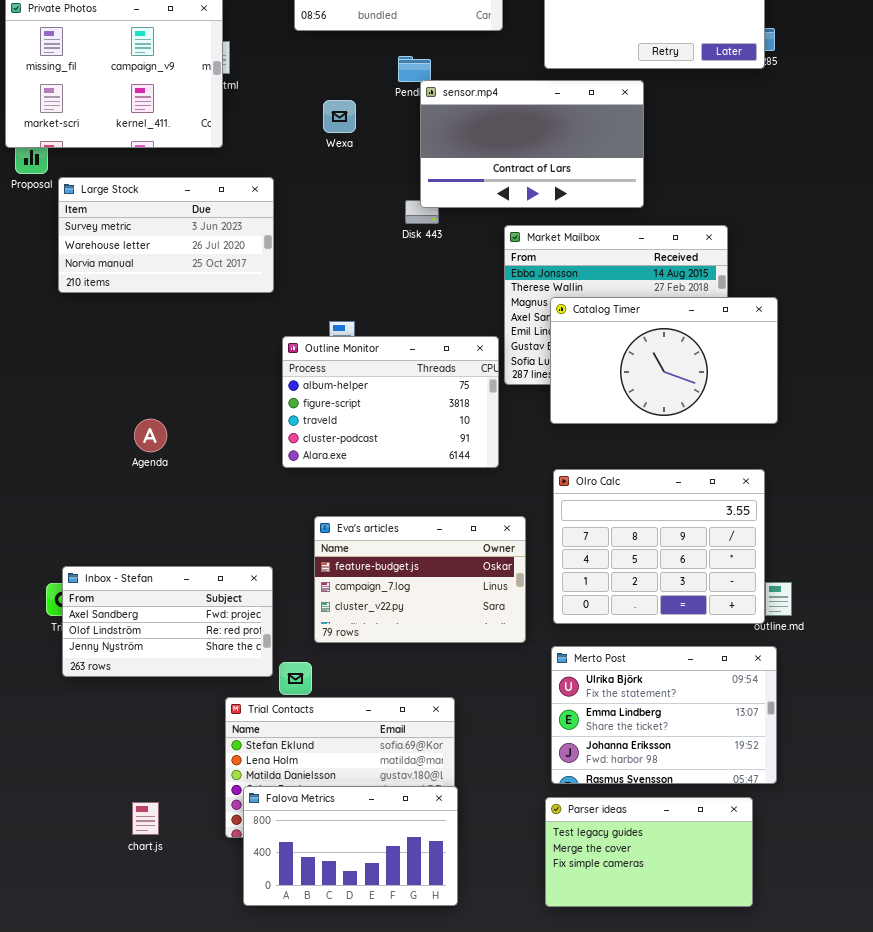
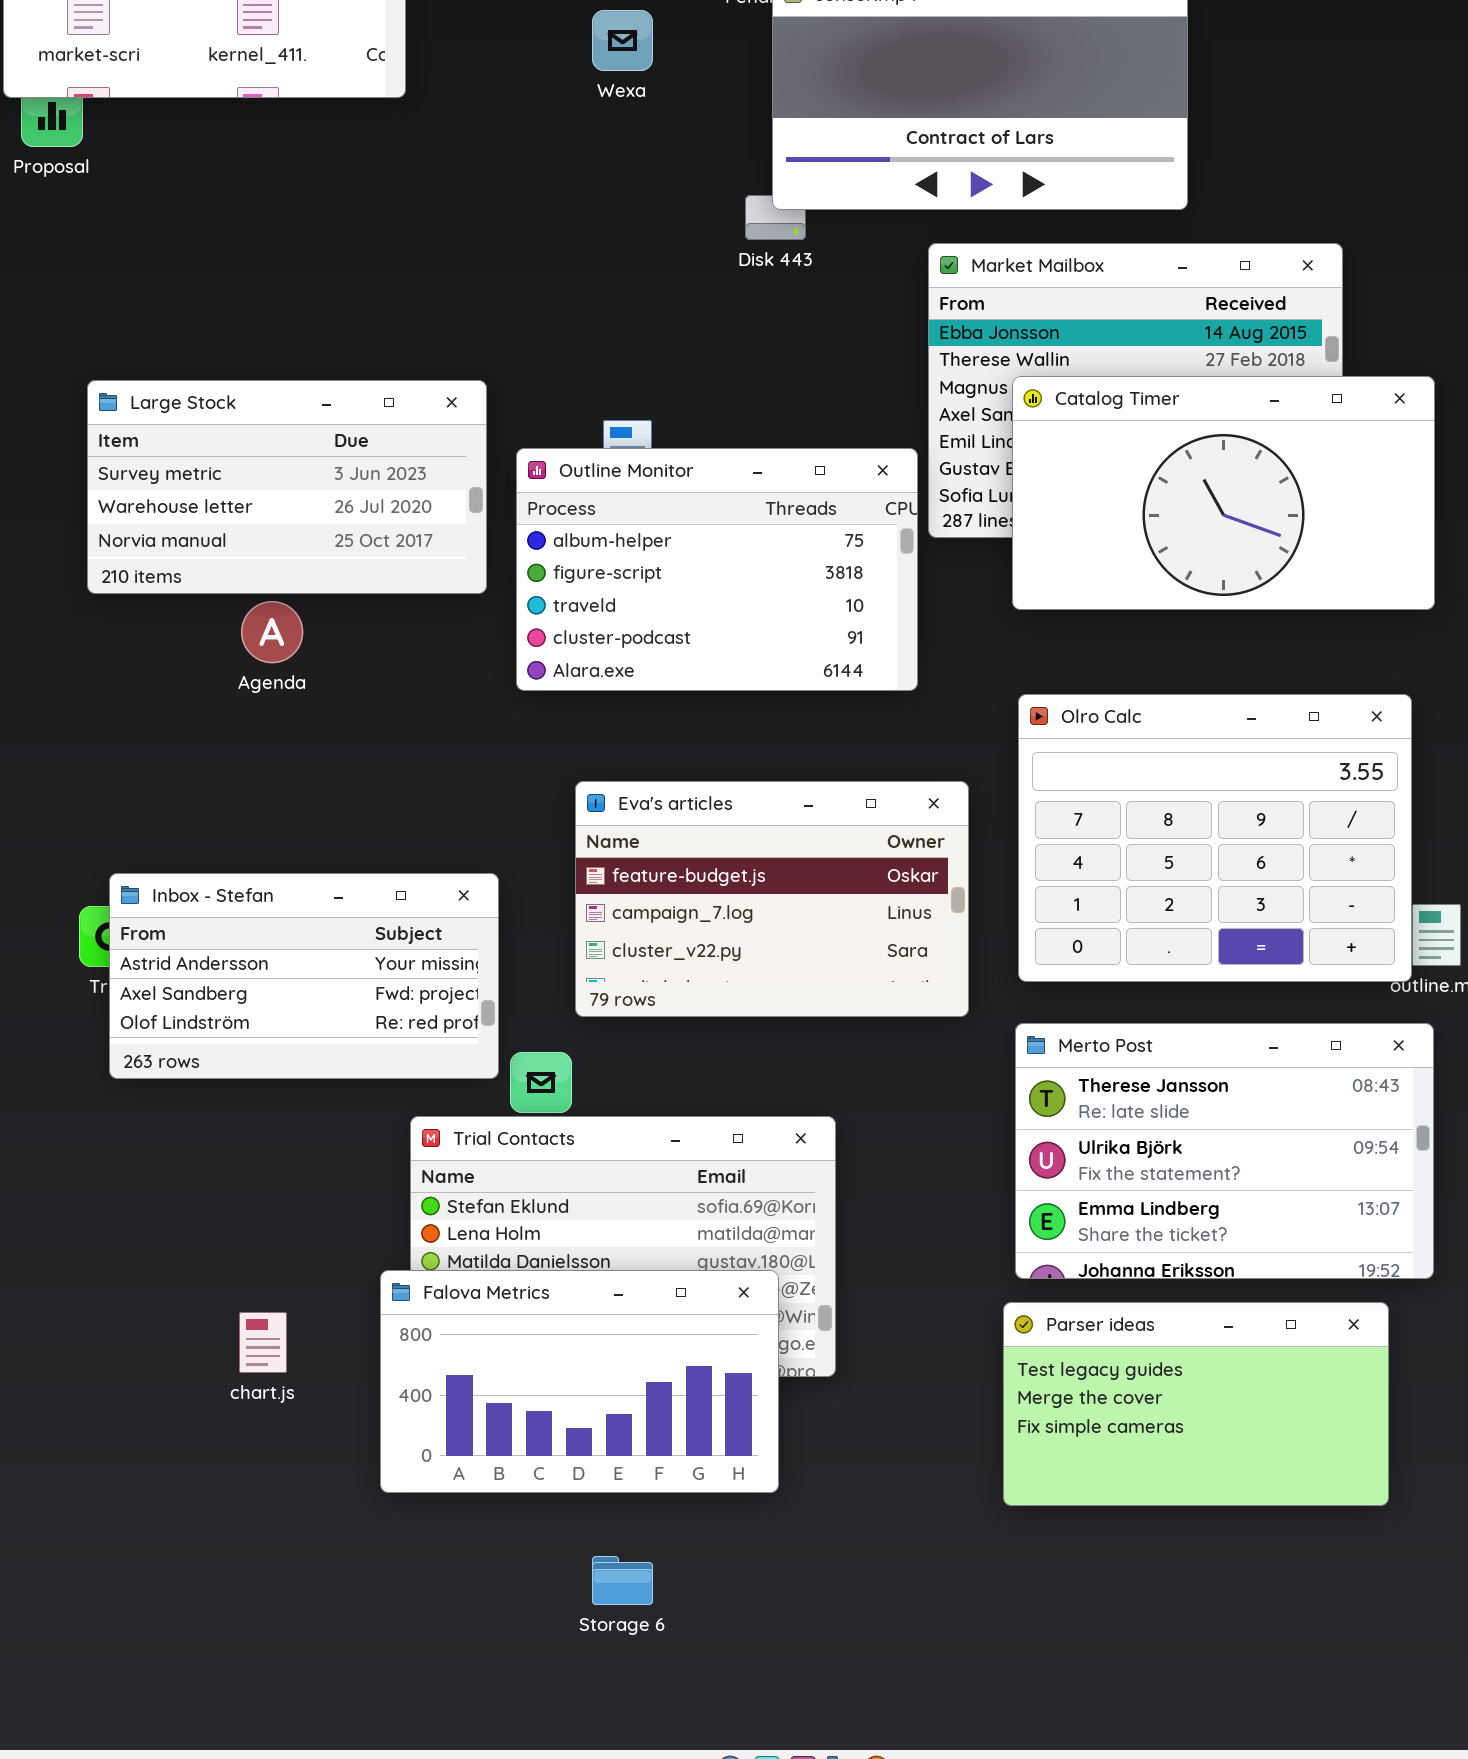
Large Stock: [58,177,274,293] -> [87,380,487,594], moved
Inbox - Stefan: [62,566,273,677] -> [109,873,499,1079], scrolled up 1 row
Merto Post: [551,646,777,784] -> [1015,1023,1434,1279], scrolled up 1 row
Falova Metrics: [243,786,458,906] -> [380,1270,779,1493], moved

